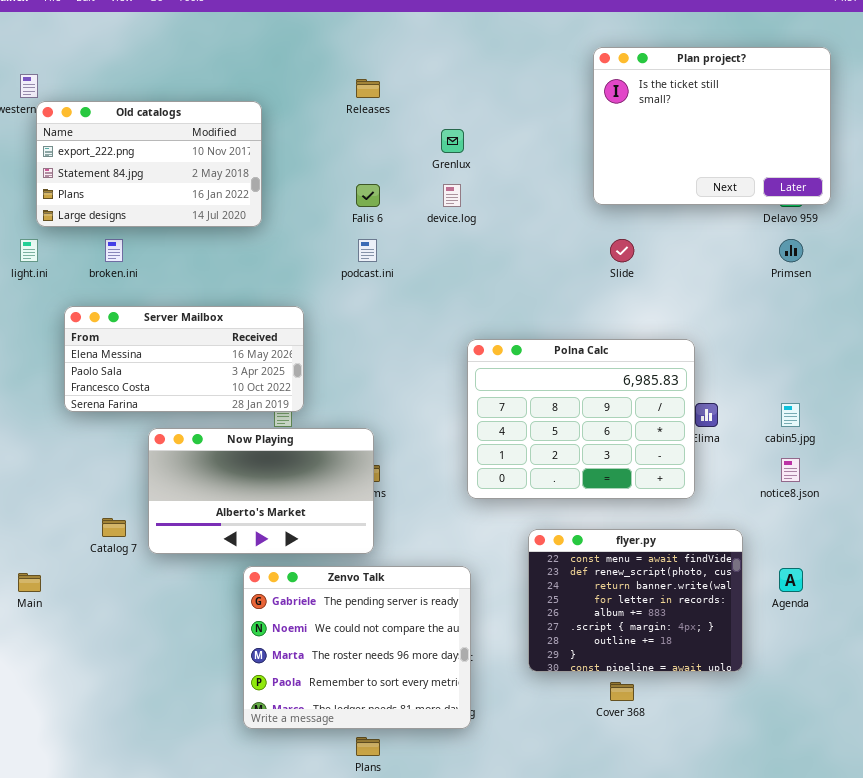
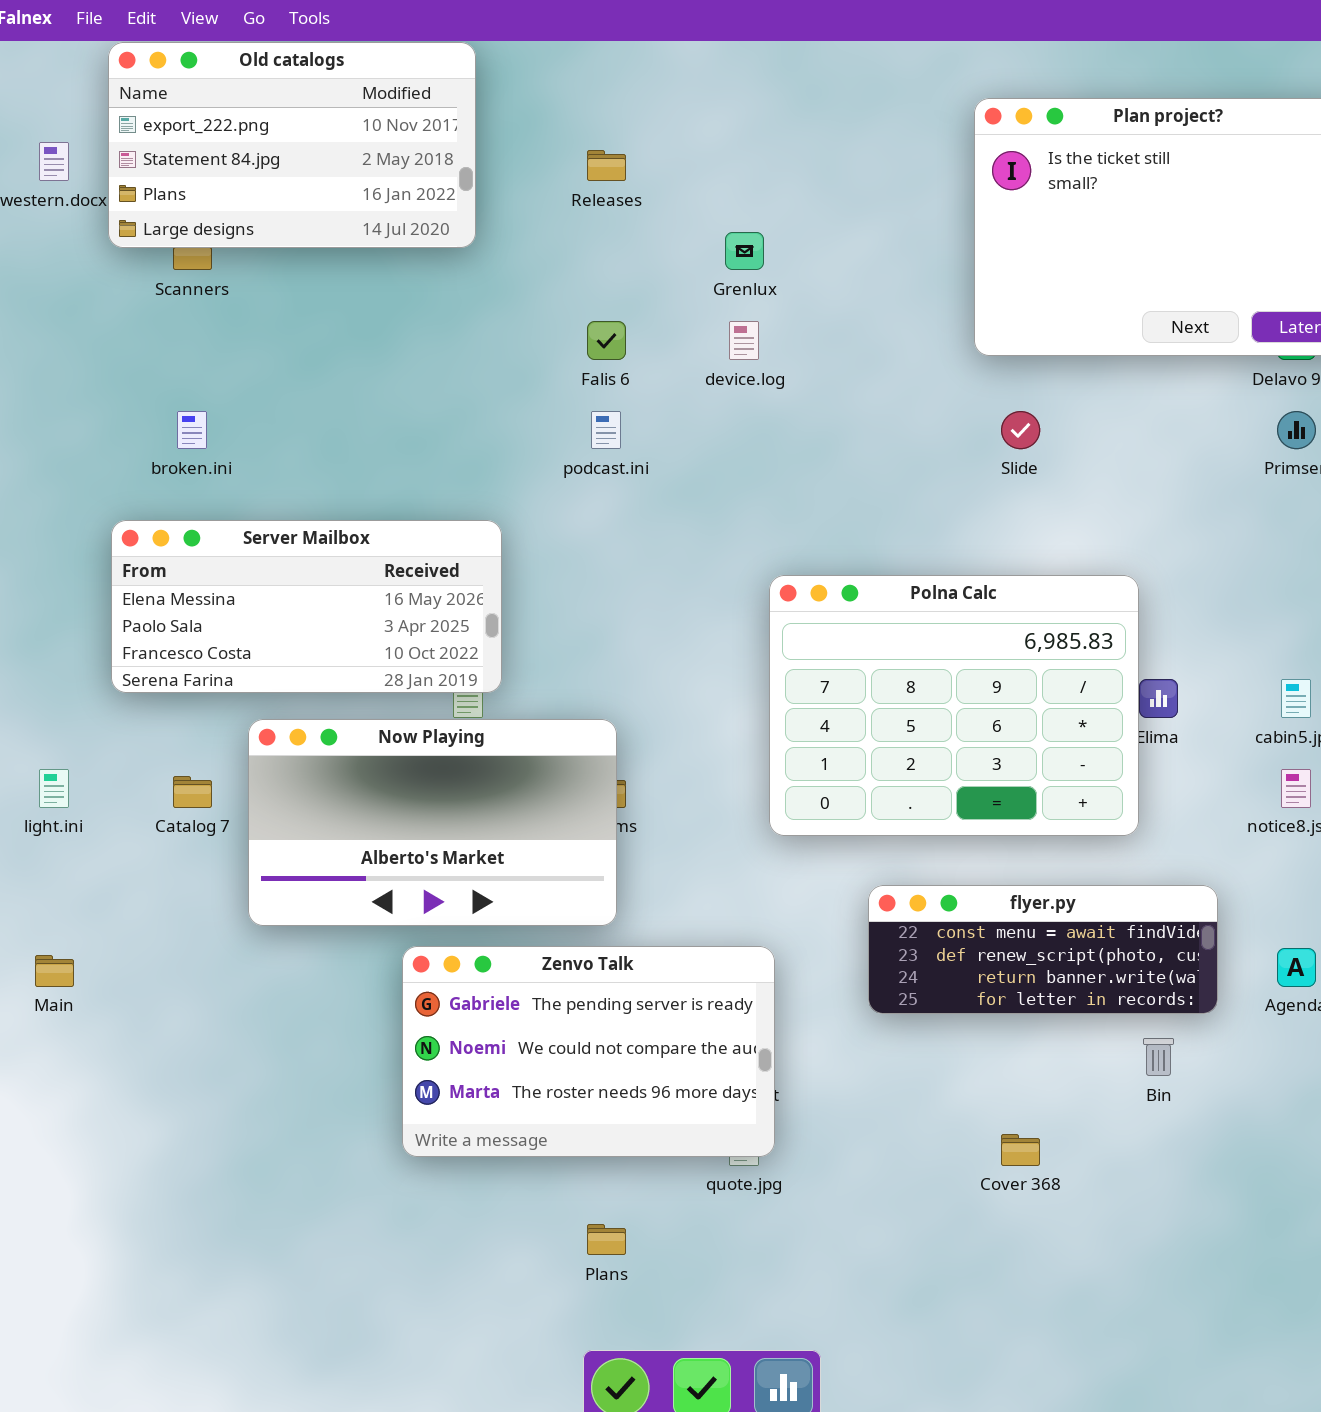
Old catalogs: [36,101,262,227] -> [108,42,476,248], moved
light.ini: [20,239,38,262] -> [39,769,69,808], moved
Catalog 7: [102,518,126,537] -> [173,776,212,808], moved
flyer.py: [528,529,743,672] -> [868,885,1218,1014], resized
Zenvo Talk: [243,566,471,729] -> [402,946,775,1157], resized

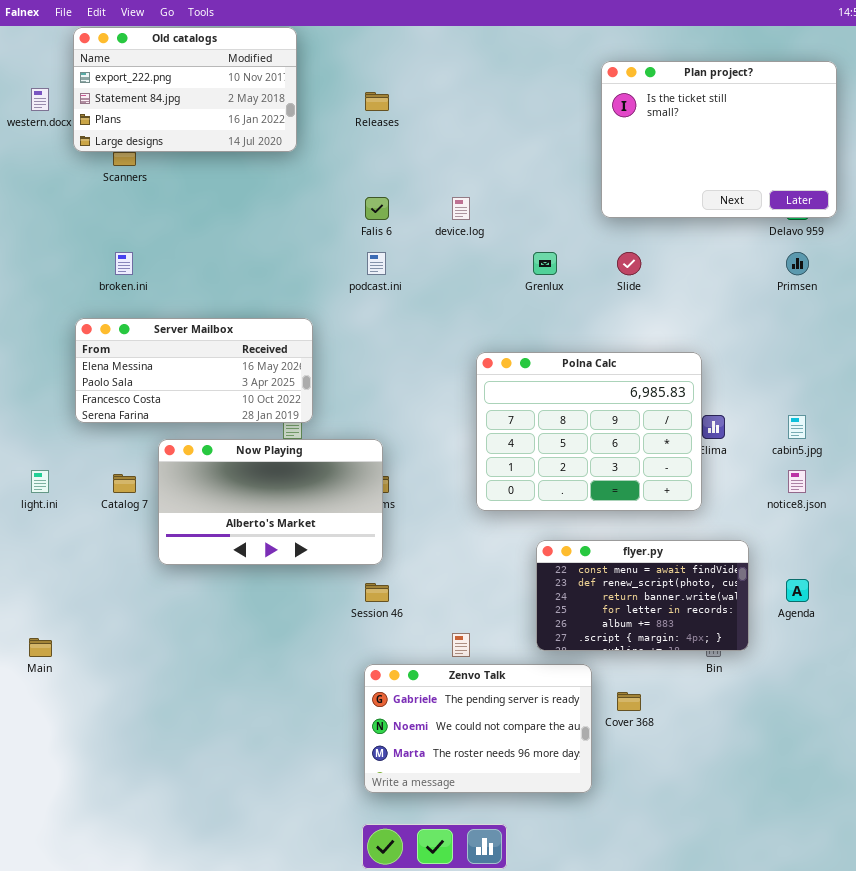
Grenlux: [725,232,764,270] -> [533,252,557,275], moved
flyer.py: [868,885,1218,1014] -> [536,540,749,651], resized
Zenvo Talk: [402,946,775,1157] -> [364,664,592,793], moved
Main: [35,955,74,987] -> [29,638,52,657], moved

